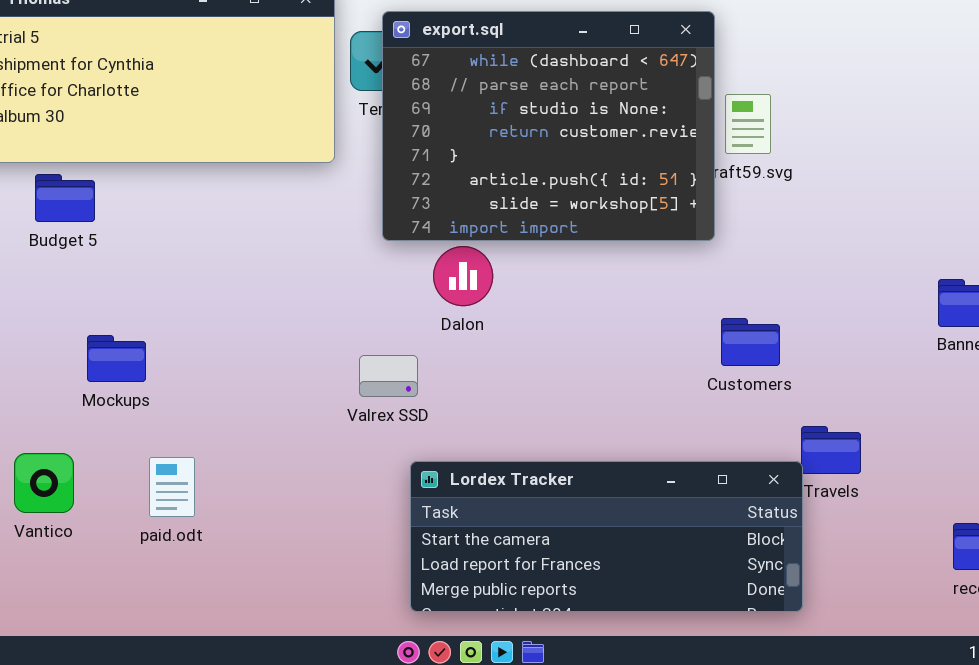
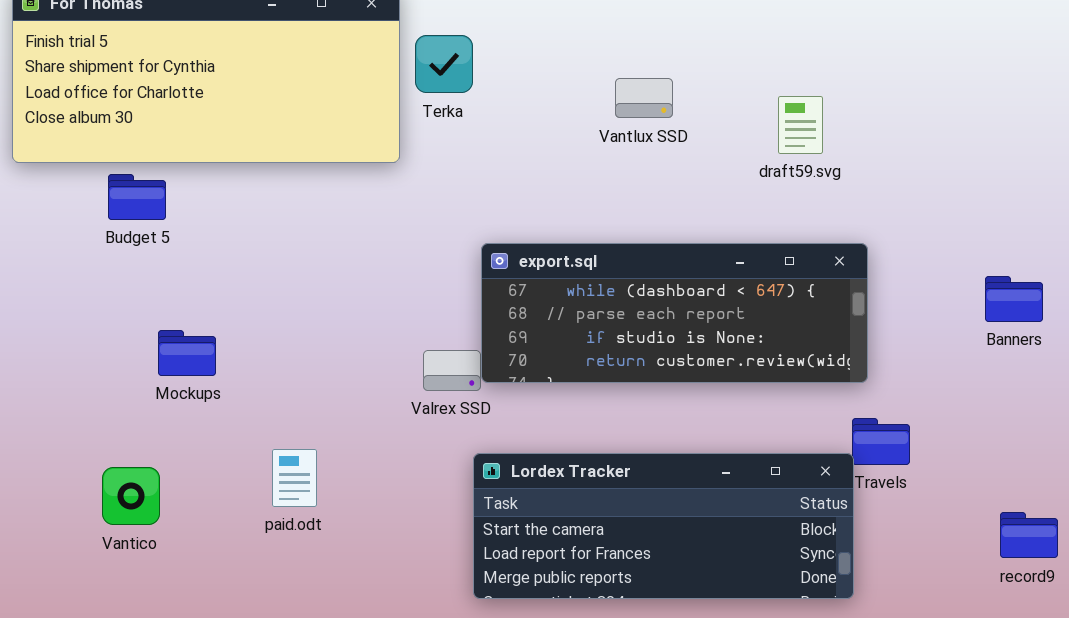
export.sql: [382,11,715,241] -> [481,243,868,383], moved, resized
Vantico: [14,453,74,513] -> [102,467,160,525], moved
paid.odt: [149,457,195,517] -> [272,449,317,507], moved

